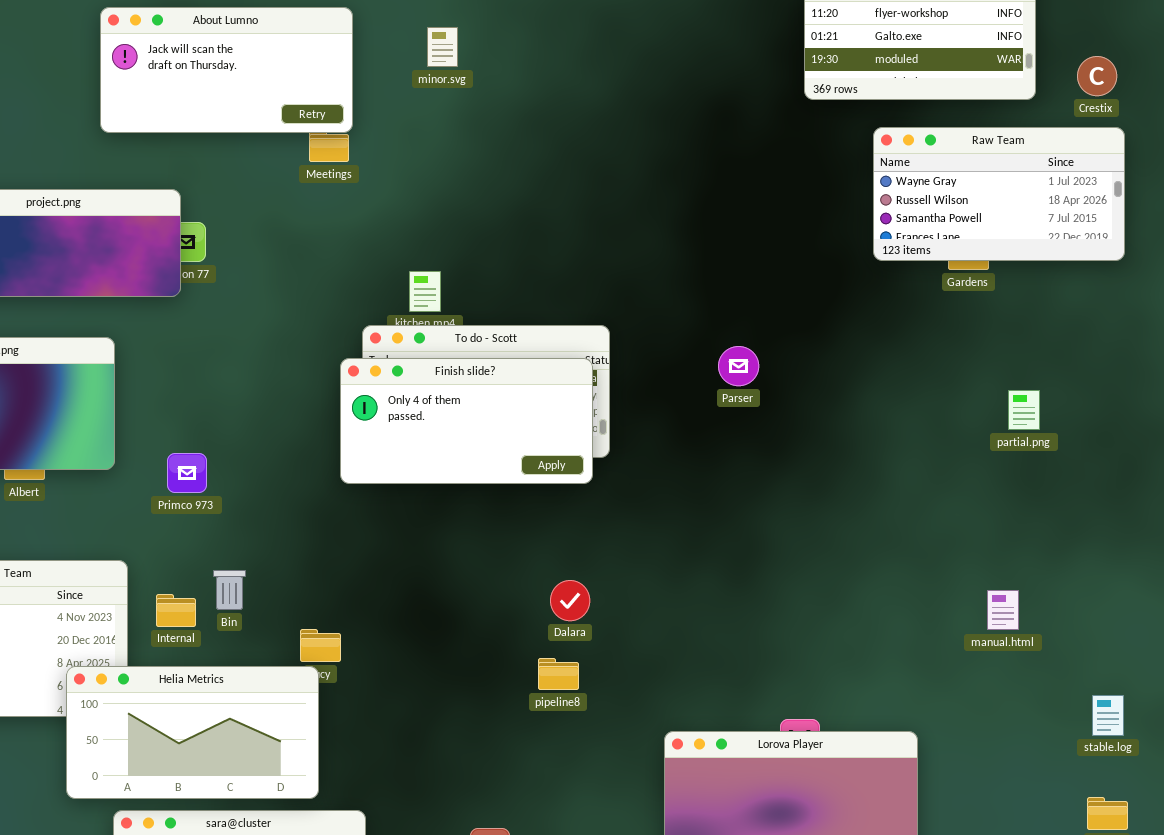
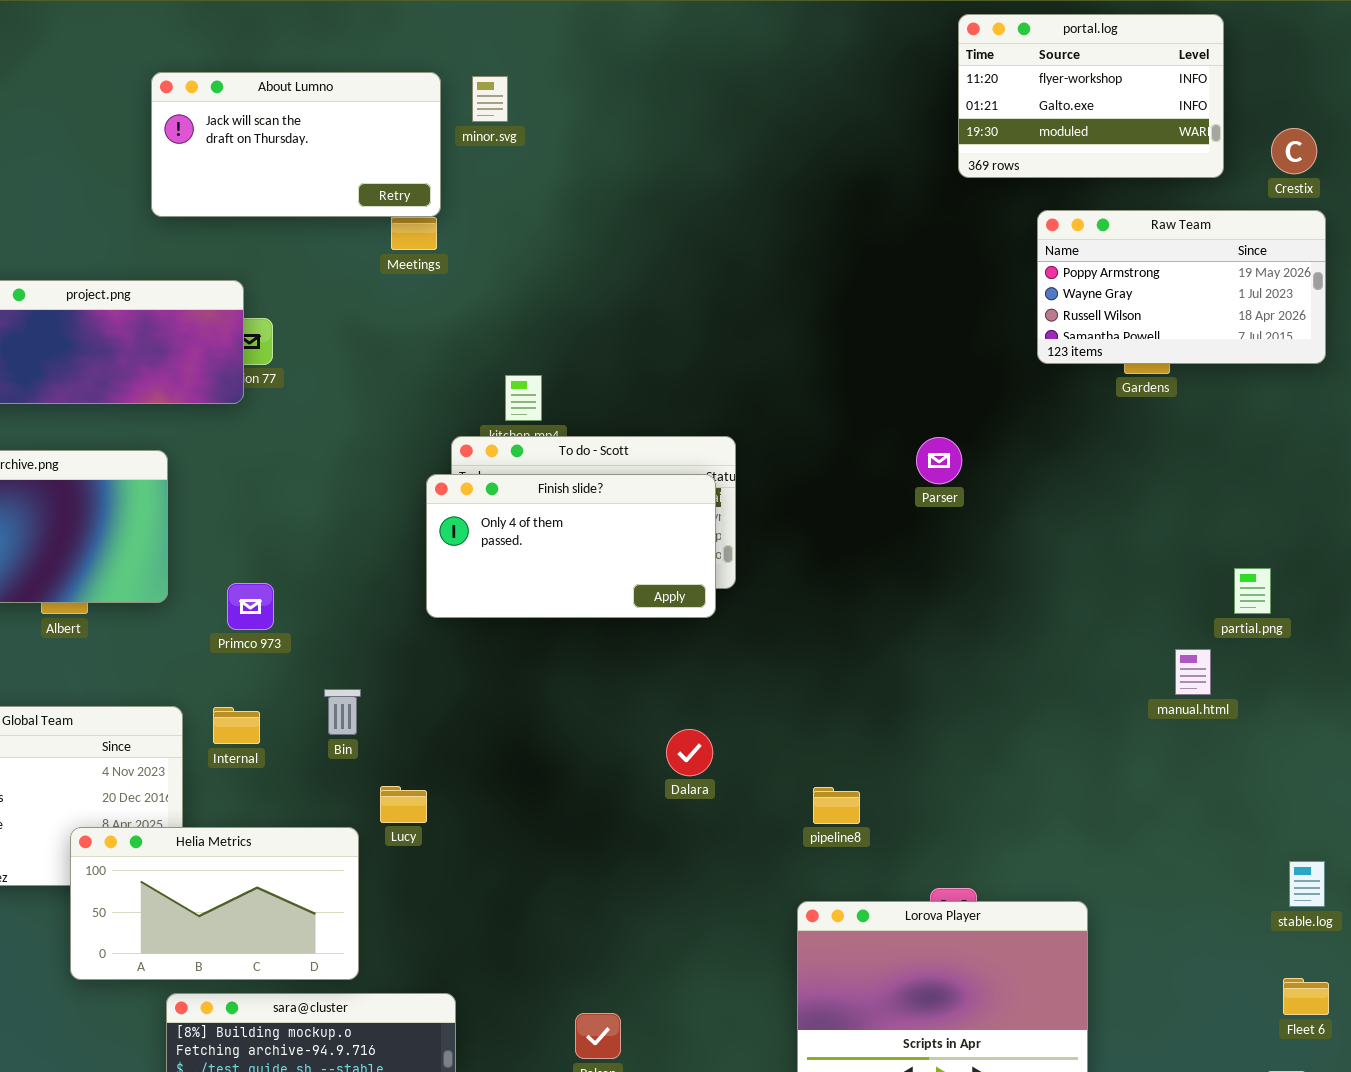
minor.svg: [427,27,458,67] -> [472,76,508,122], moved
Raw Team: [873,127,1125,261] -> [1037,210,1326,364], scrolled up 1 row
Parser: [718,346,759,386] -> [916,437,962,484], moved
partial.png: [1008,390,1040,430] -> [1234,568,1271,614], moved
Bin: [213,570,246,610] -> [324,689,361,735], moved
manual.html: [987,590,1019,630] -> [1175,649,1211,695], moved
Internal: [156,594,196,627] -> [213,707,260,744], moved
pipeline8: [538,658,579,690] -> [813,787,860,824], moved
Helia Metrics: [66,666,319,799] -> [70,827,359,980], moved

